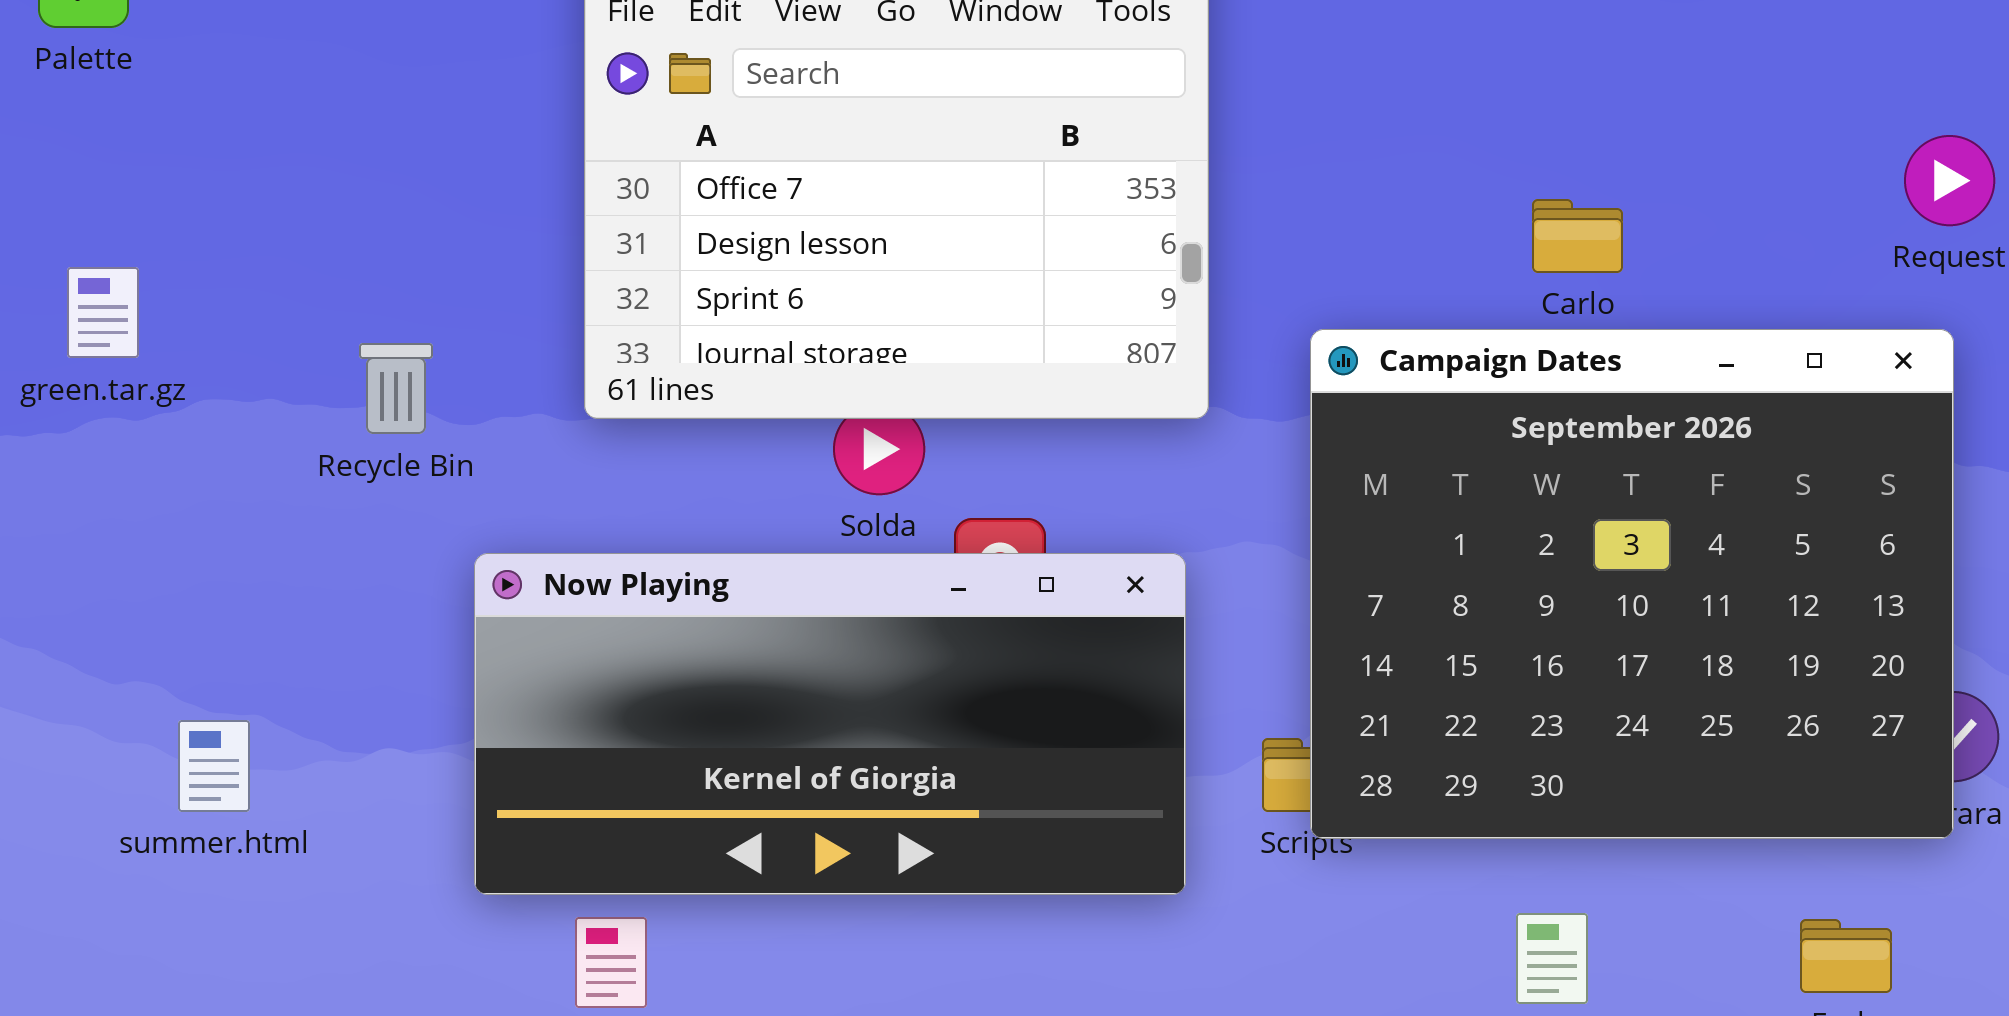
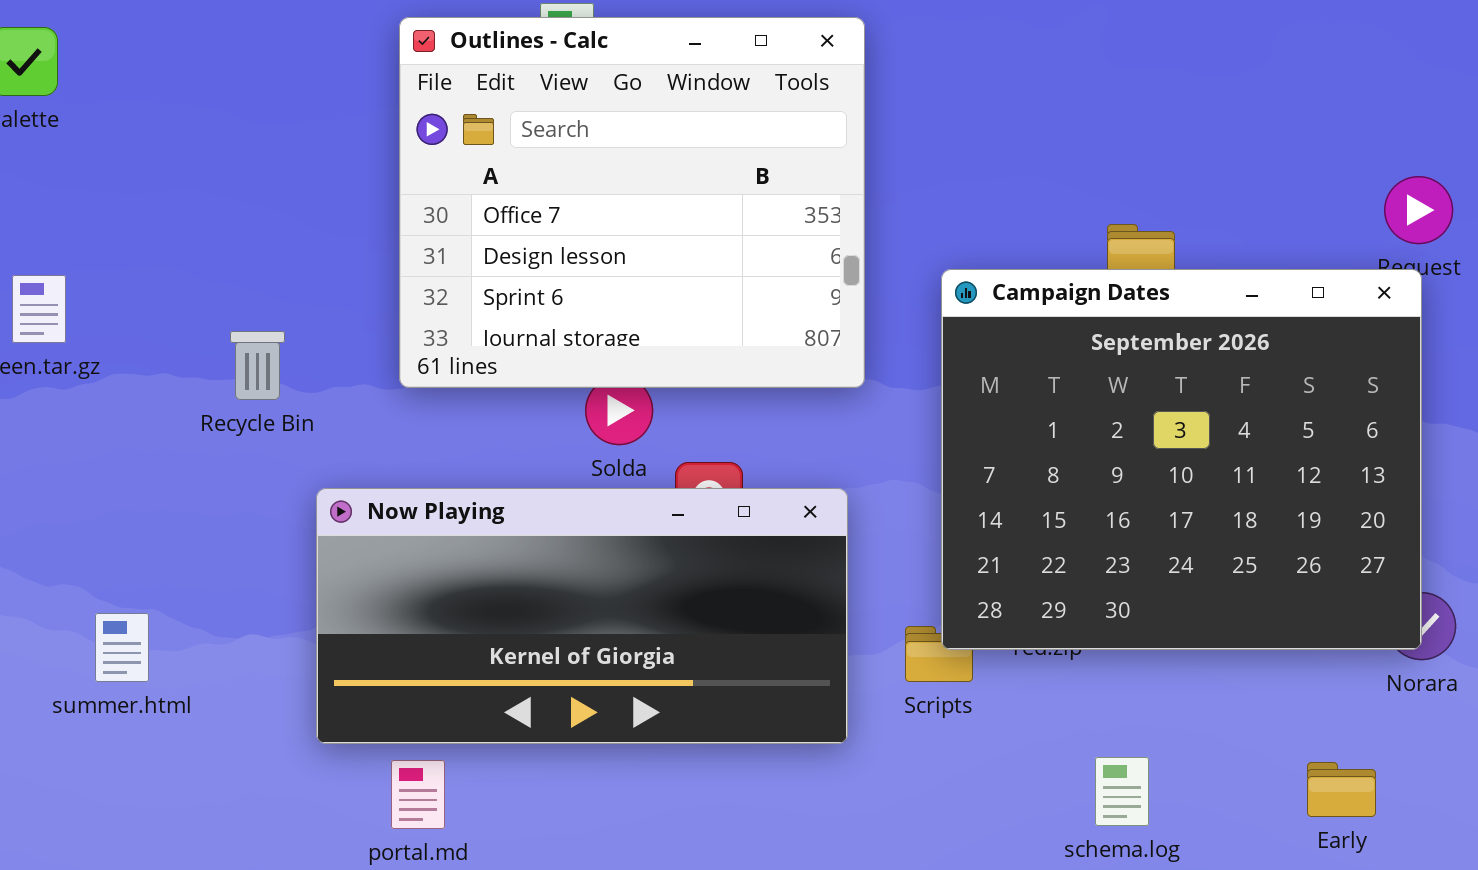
Campaign Dates: [1310,329,1954,839] -> [941,269,1422,650], moved

